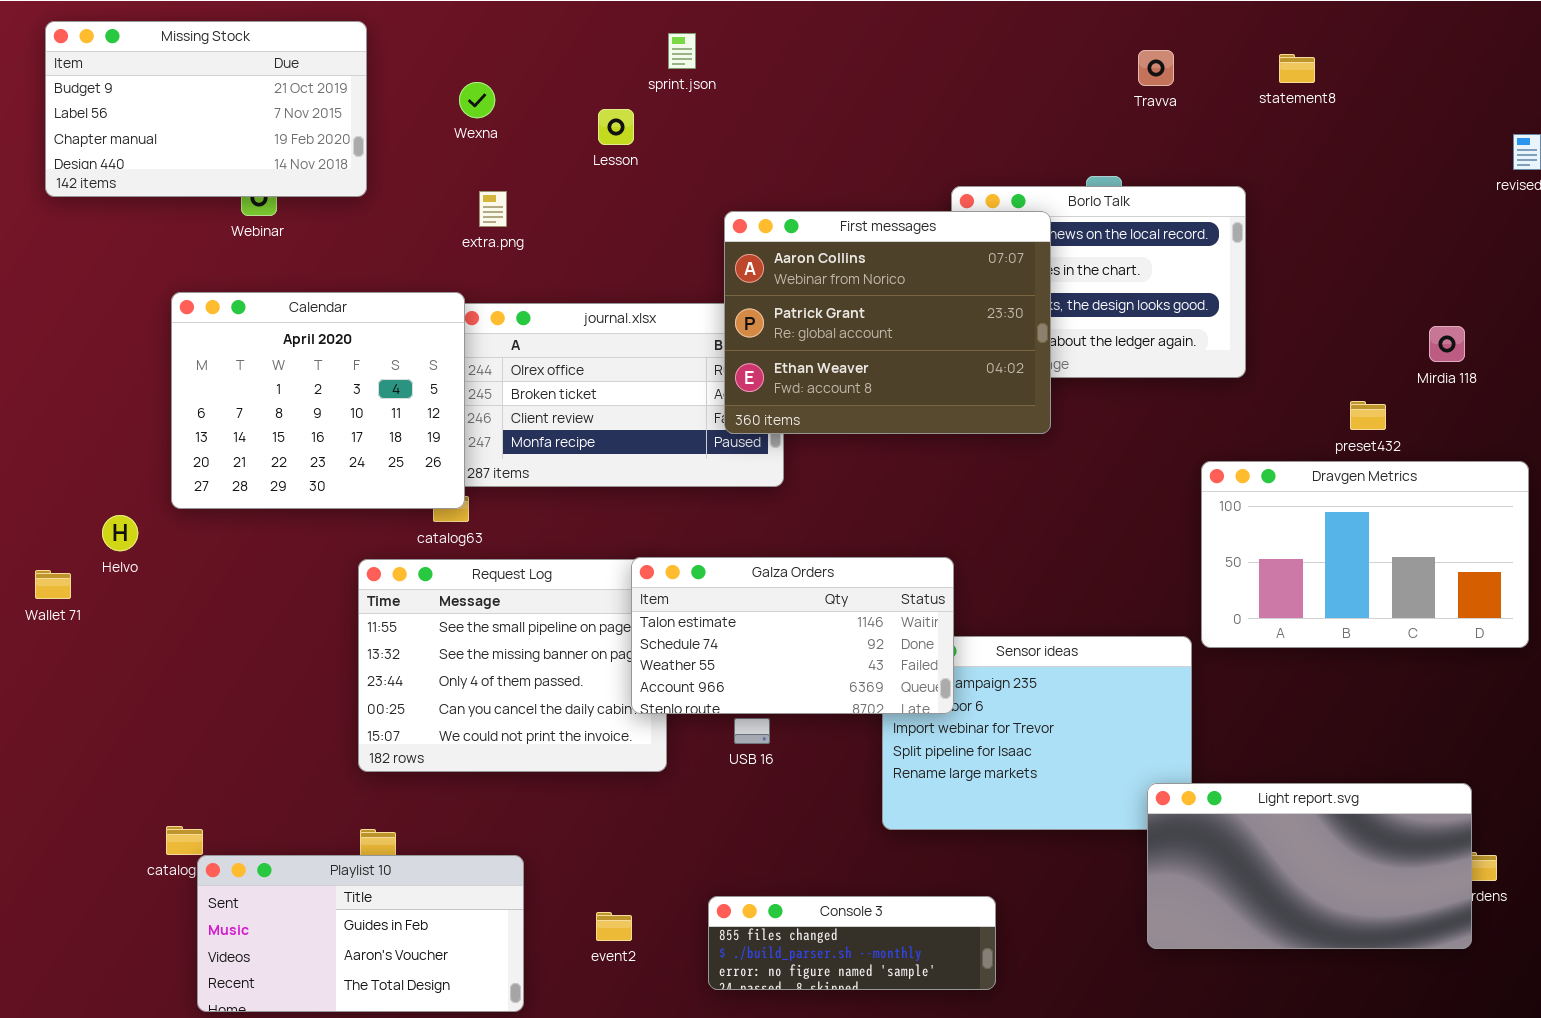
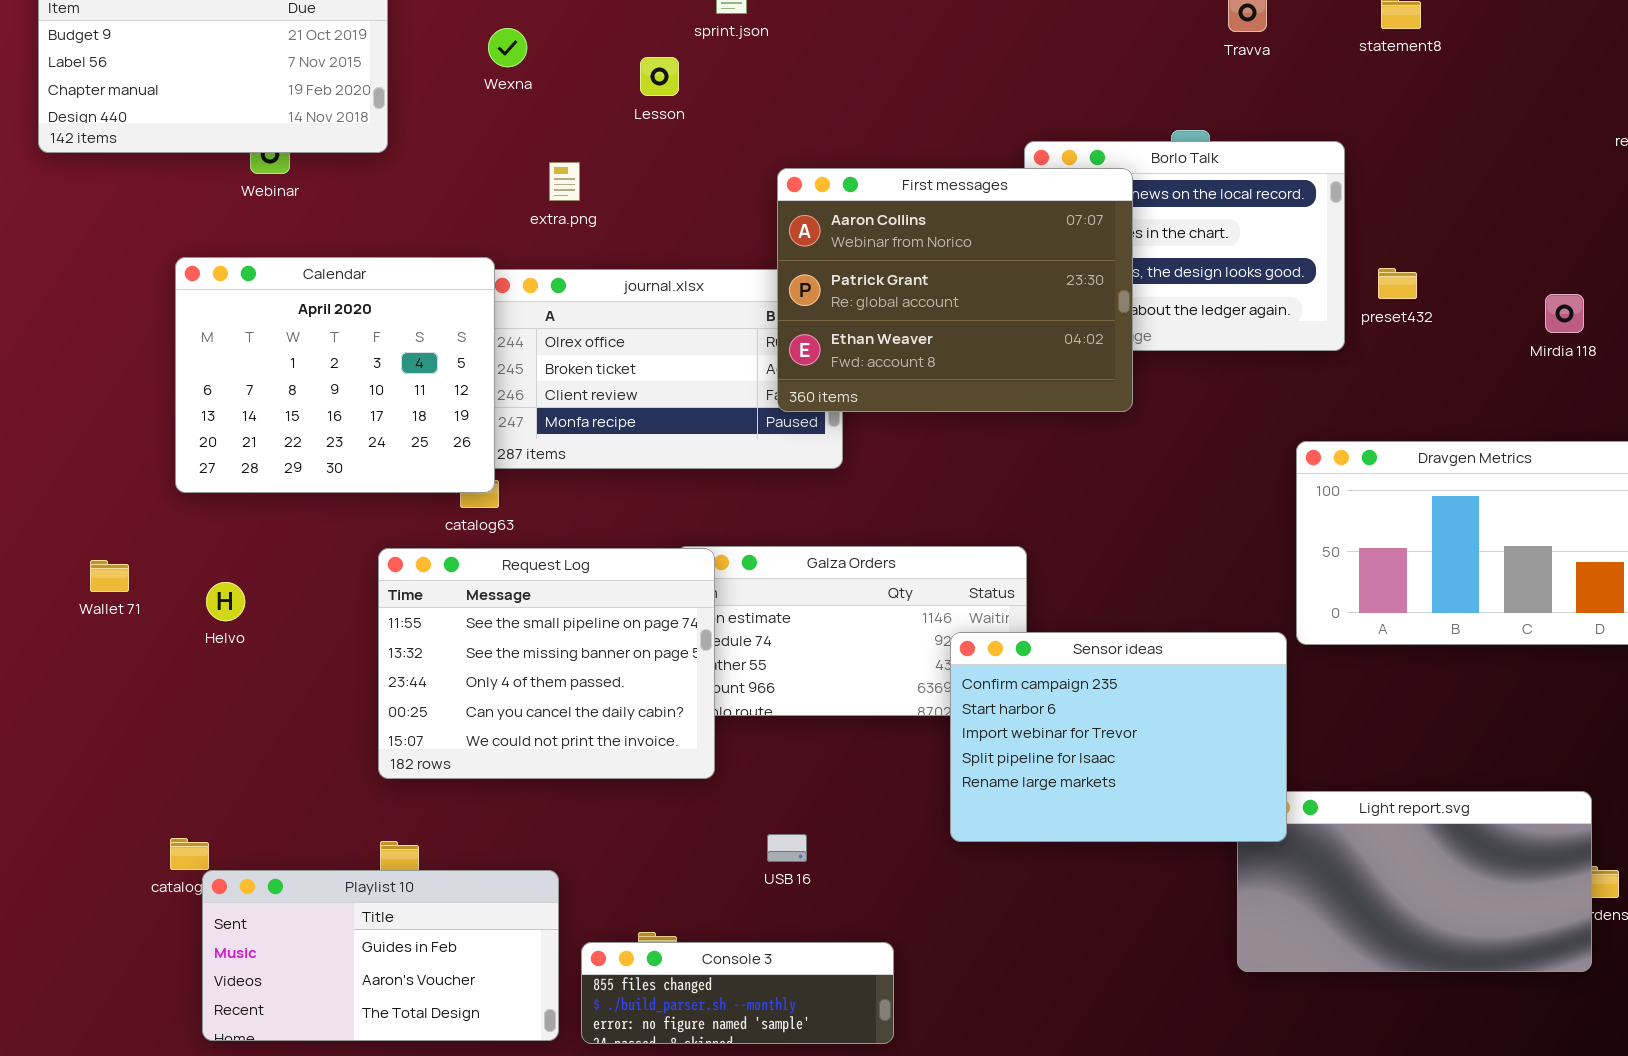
extra.png: [479,191,507,227] -> [549,162,580,201], moved
preset432: [1350,401,1386,430] -> [1378,268,1417,299], moved
Helvo: [102,515,138,551] -> [206,582,245,621], moved
Request Log: [358,559,667,772] -> [378,548,715,779], raised
Wallet 71: [35,570,71,599] -> [90,560,129,592], moved
Sensor ideas: [882,636,1192,830] -> [950,632,1287,842], raised
USB 16: [734,718,770,744] -> [767,834,807,862], moved
Console 3: [708,896,996,990] -> [581,942,894,1044], moved

